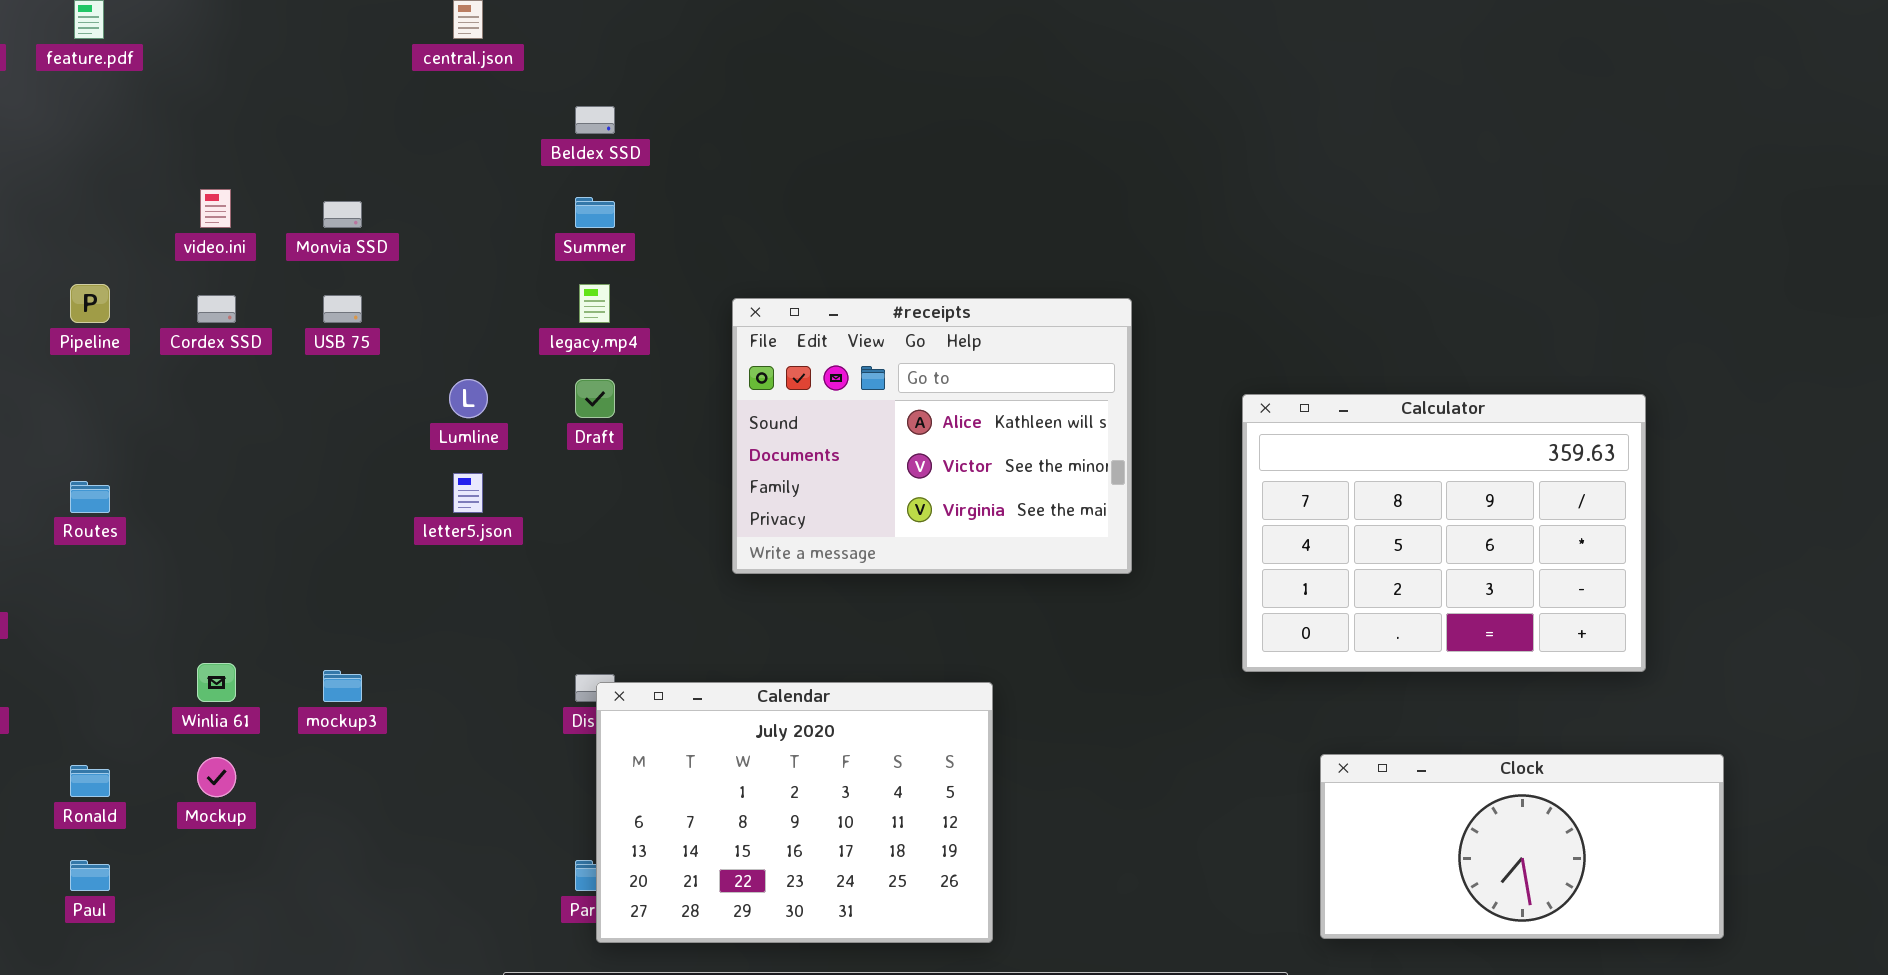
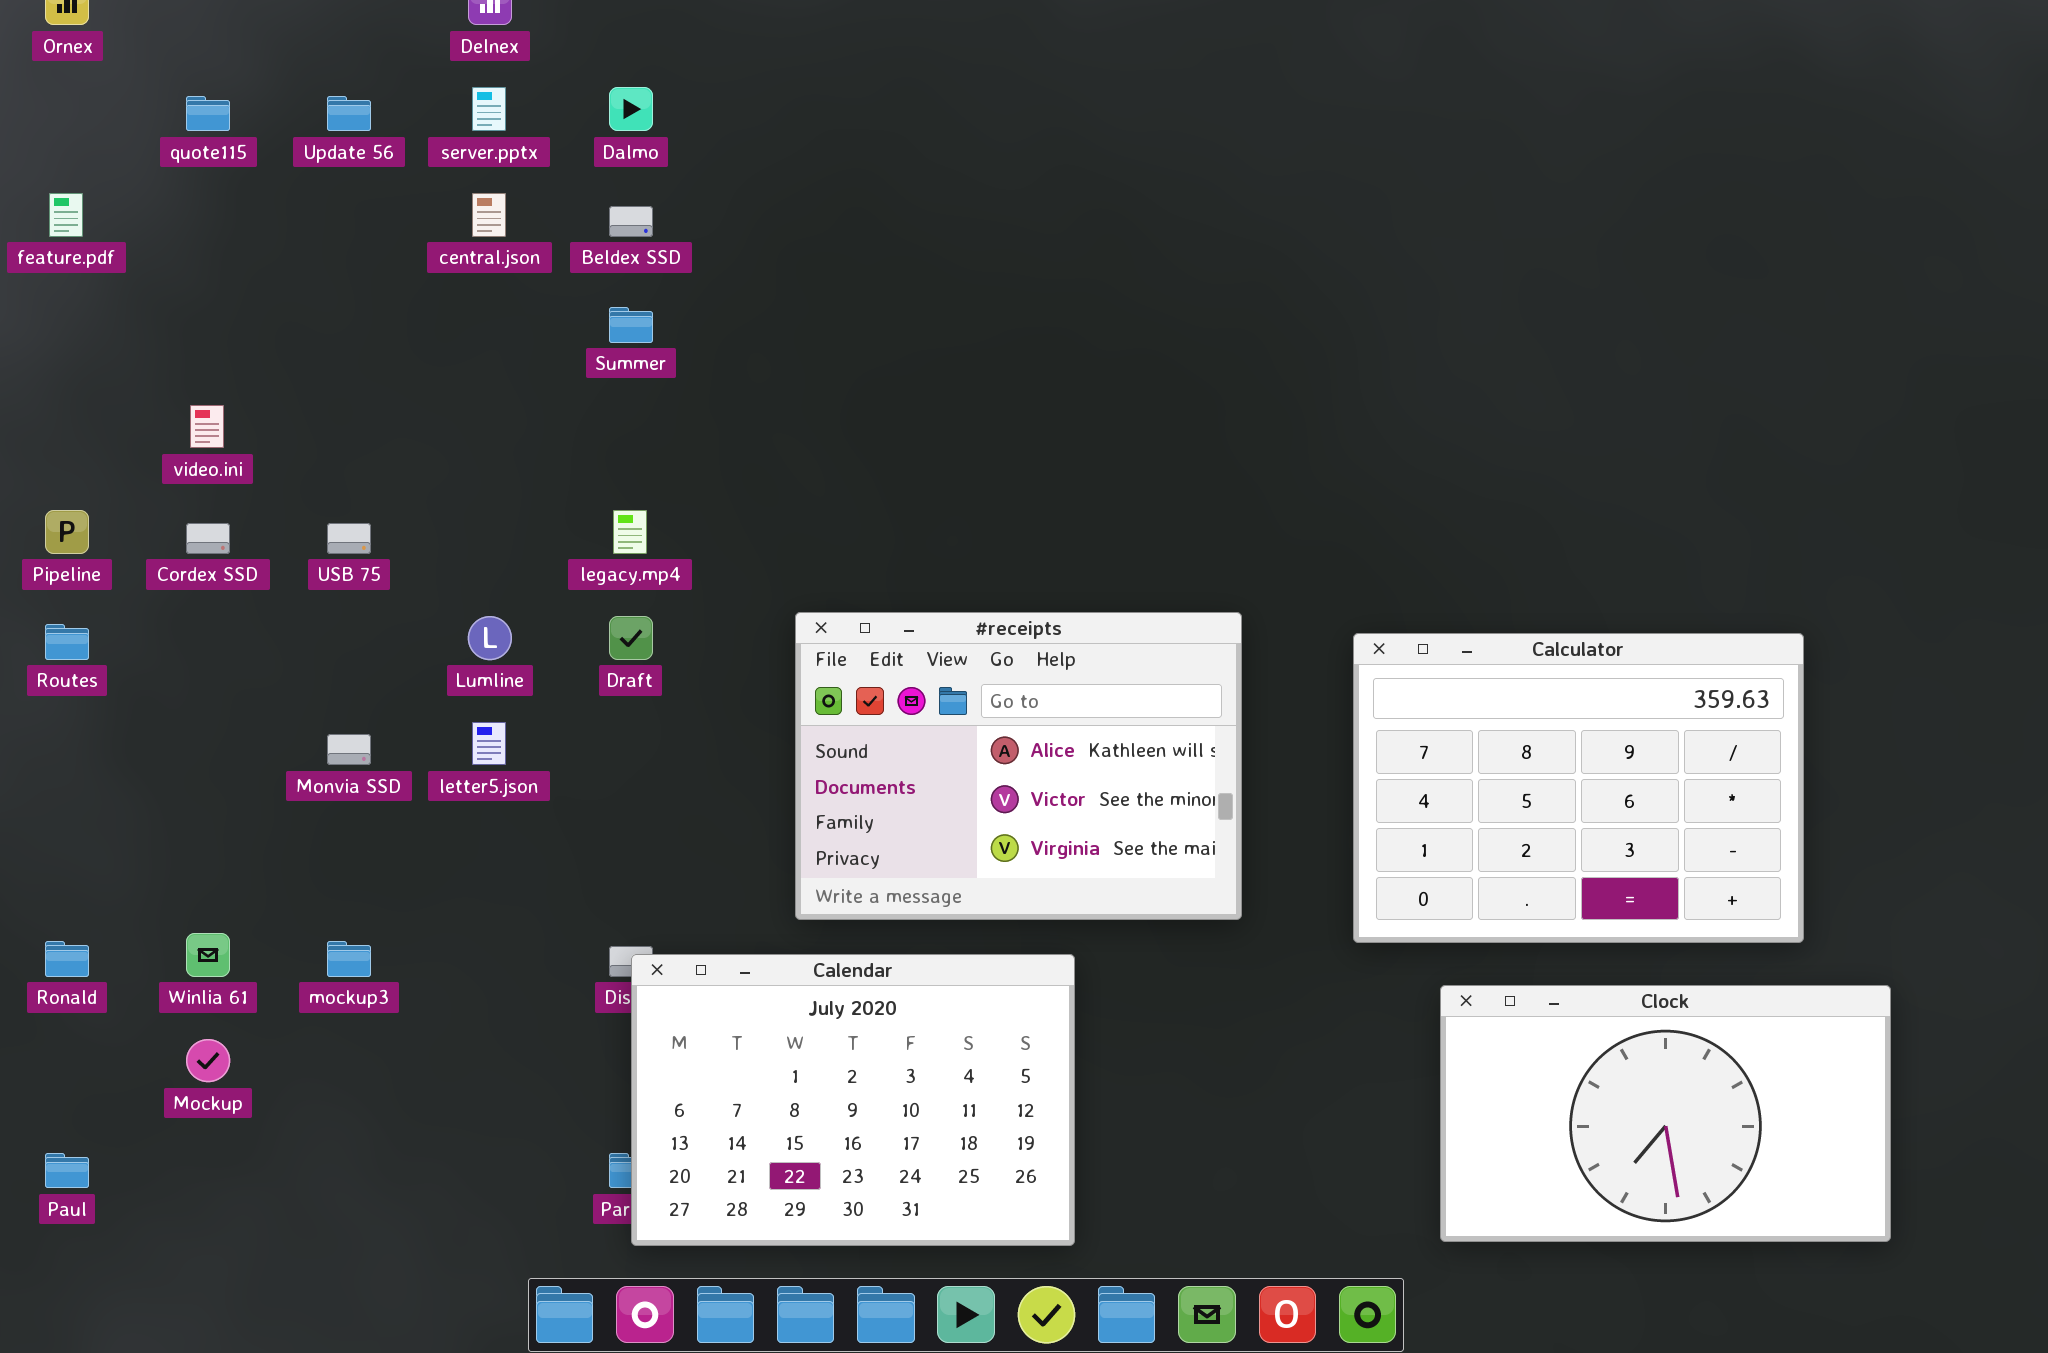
Beldex SSD: [575,106,615,134] -> [609,206,653,237], moved
Summer: [575,197,615,228] -> [609,307,653,343], moved
Monvia SSD: [323,201,362,228] -> [327,734,371,765], moved
#receipts: [732,298,1132,574] -> [795,612,1242,920], moved
Routes: [70,481,110,513] -> [45,624,89,660], moved
Clock: [1320,754,1724,939] -> [1440,985,1891,1242], resized
Ronald: [70,765,110,797] -> [45,941,89,977], moved

